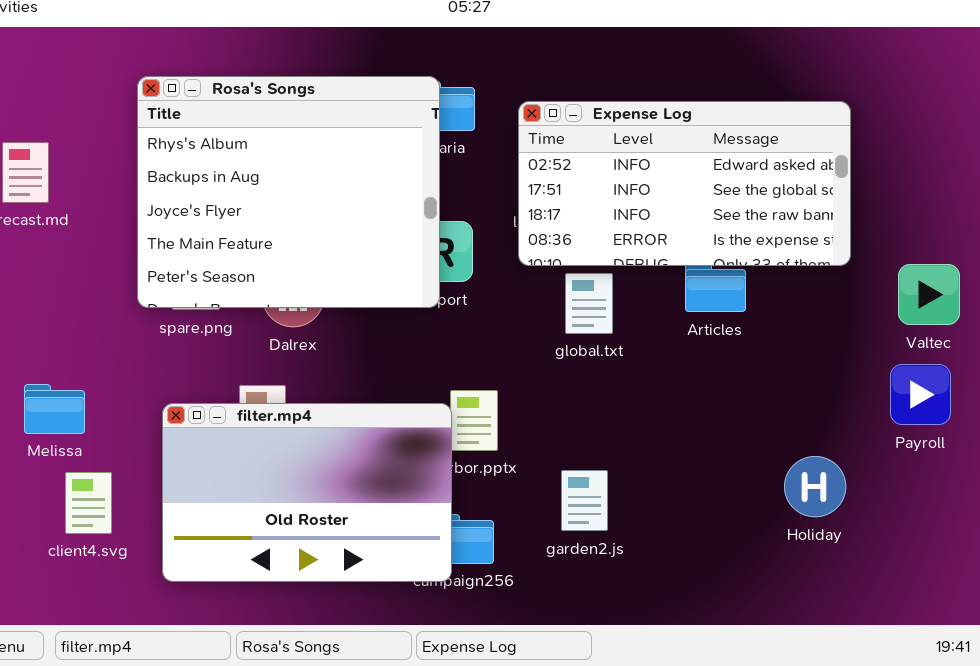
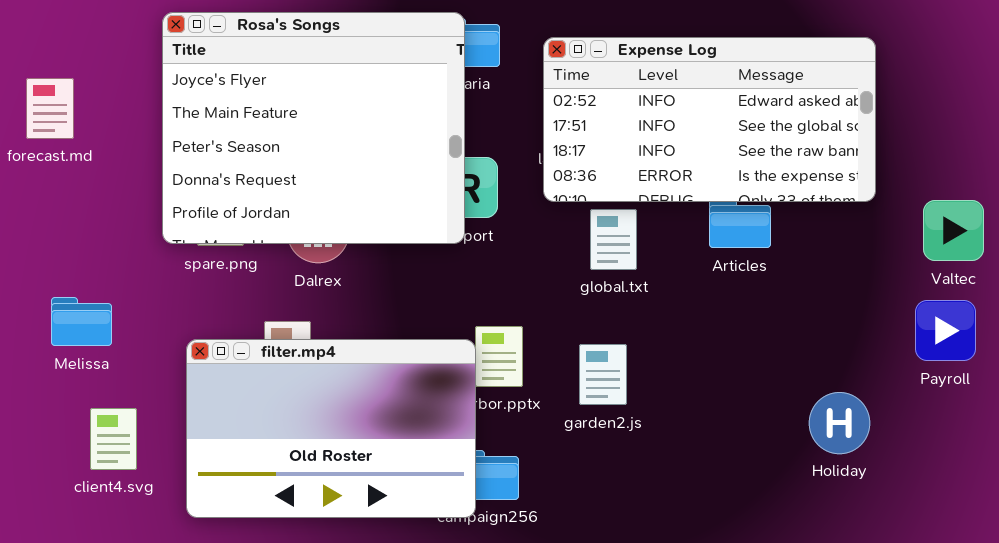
Rosa's Songs: [137,76,440,308] -> [162,12,465,244], scrolled down 2 rows
Melissa: [24,384,85,434] -> [51,297,112,346], moved
garden2.js: [561,470,608,531] -> [579,344,627,405], moved

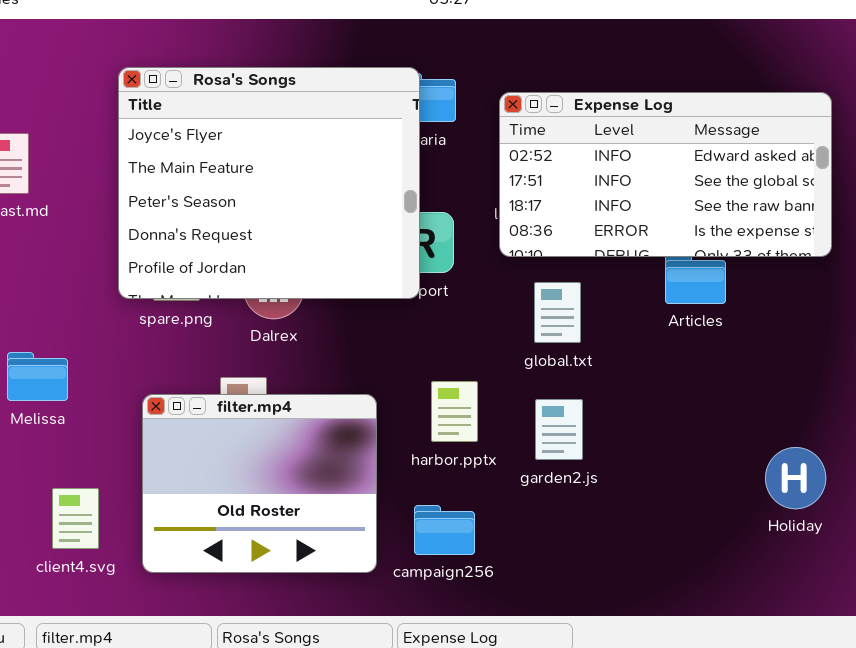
global.txt: [590,209,637,270] -> [534,282,581,343], moved
filter.mp4: [186,339,476,518] -> [142,394,377,573], resized
client4.svg: [90,408,137,470] -> [52,488,99,549], moved

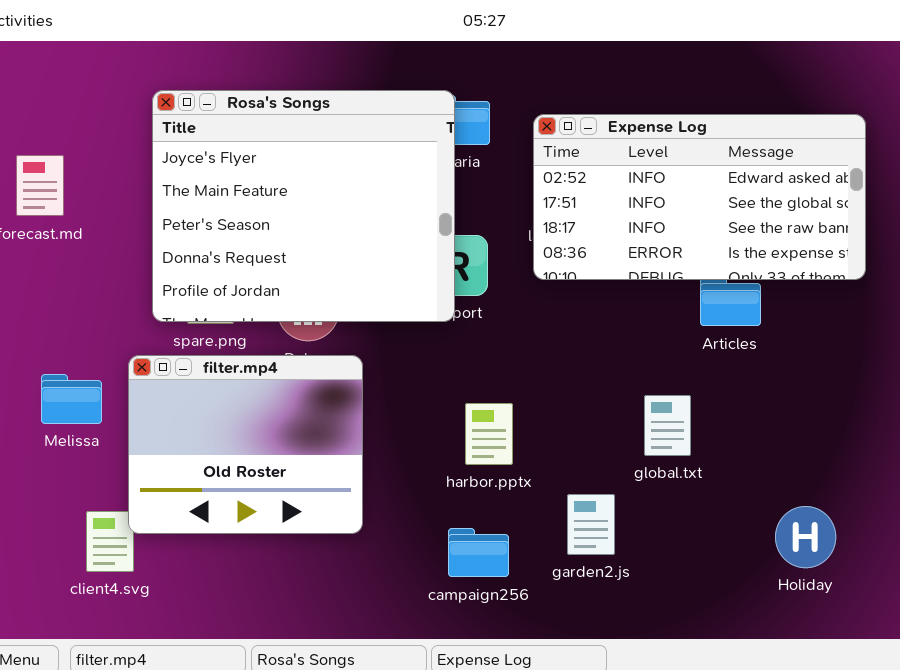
global.txt: [534,282,581,343] -> [644,395,691,456], moved
filter.mp4: [142,394,377,573] -> [128,355,363,534], moved
garden2.js: [535,399,583,460] -> [567,494,615,555], moved
Holiday: [765,447,826,509] -> [775,506,836,568], moved

